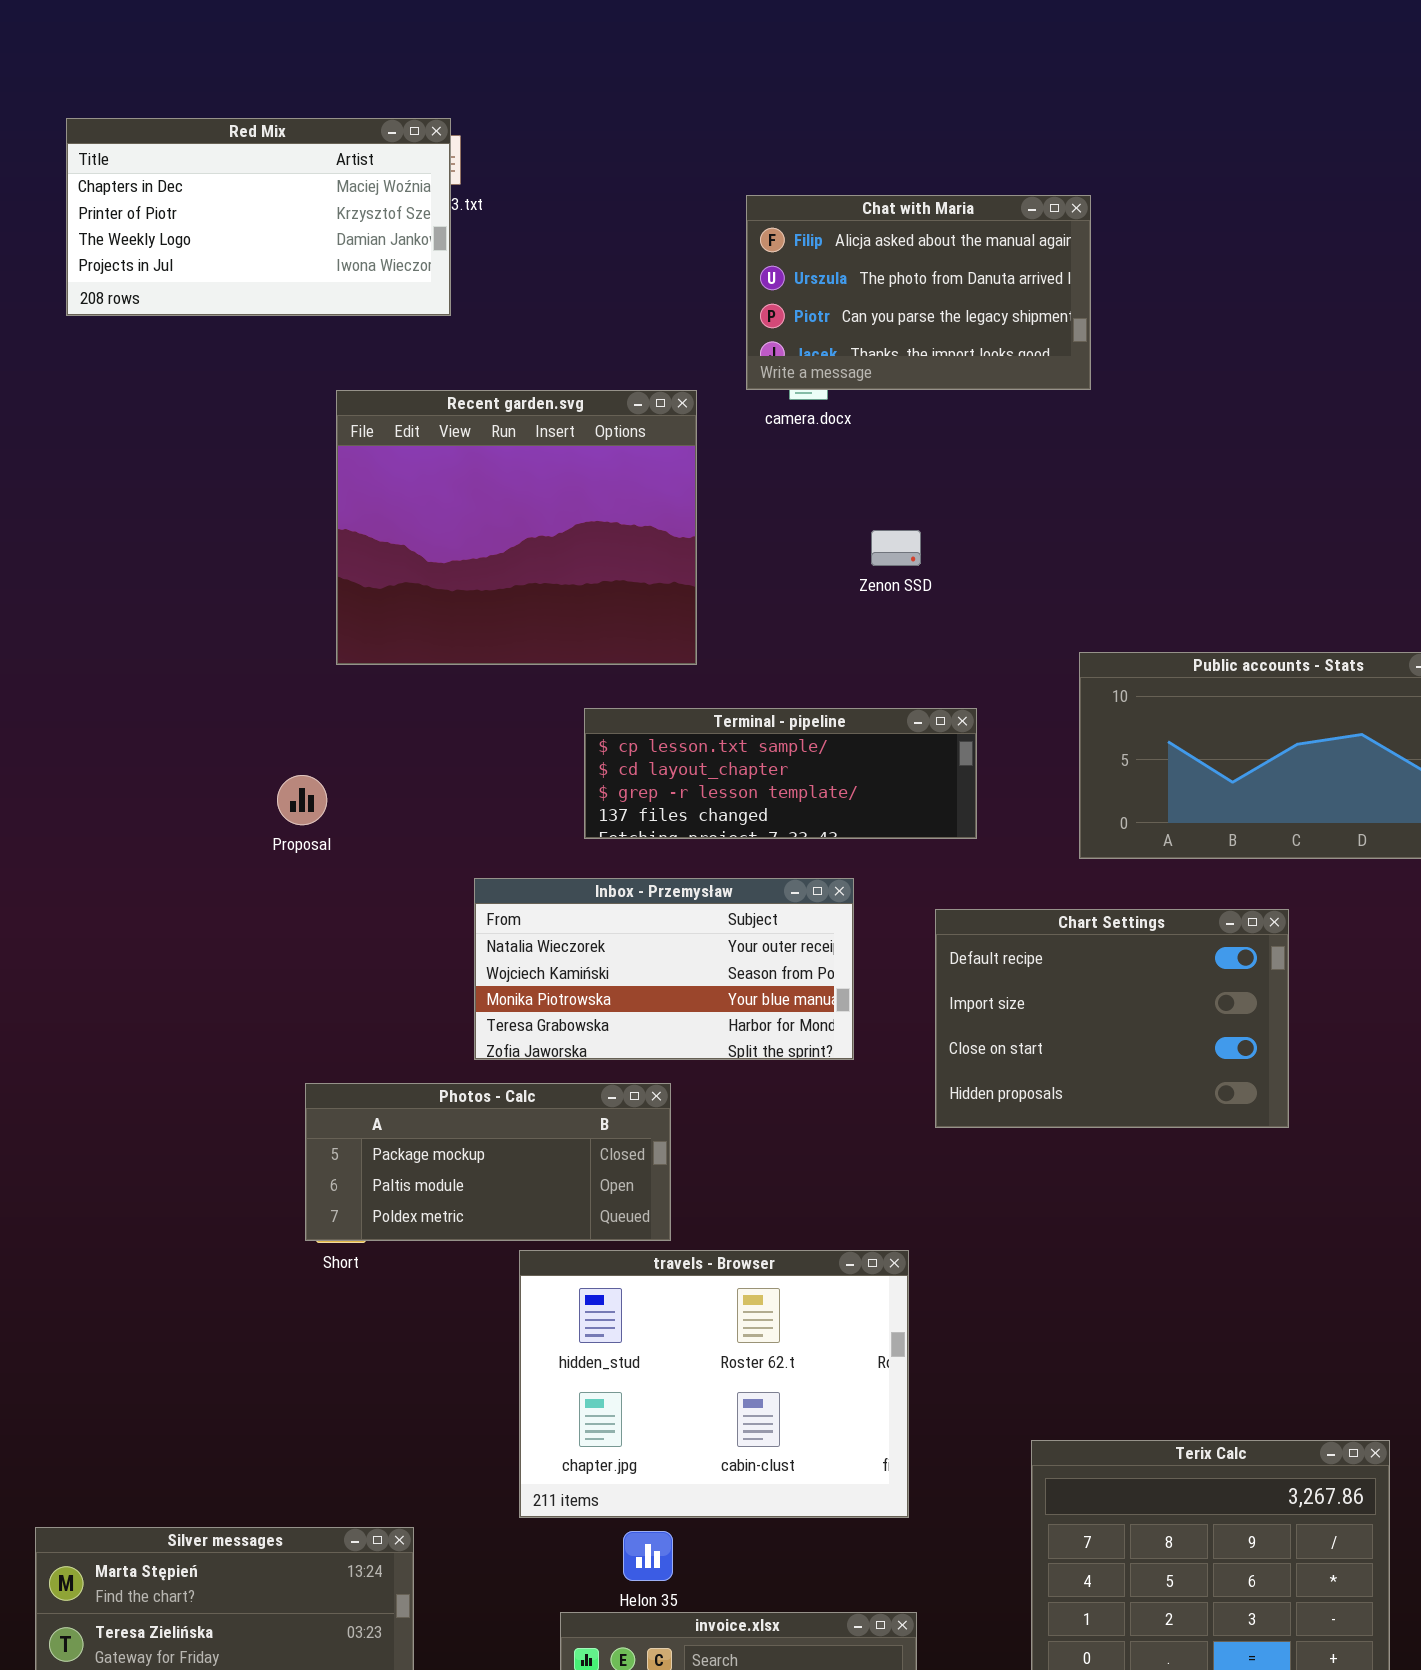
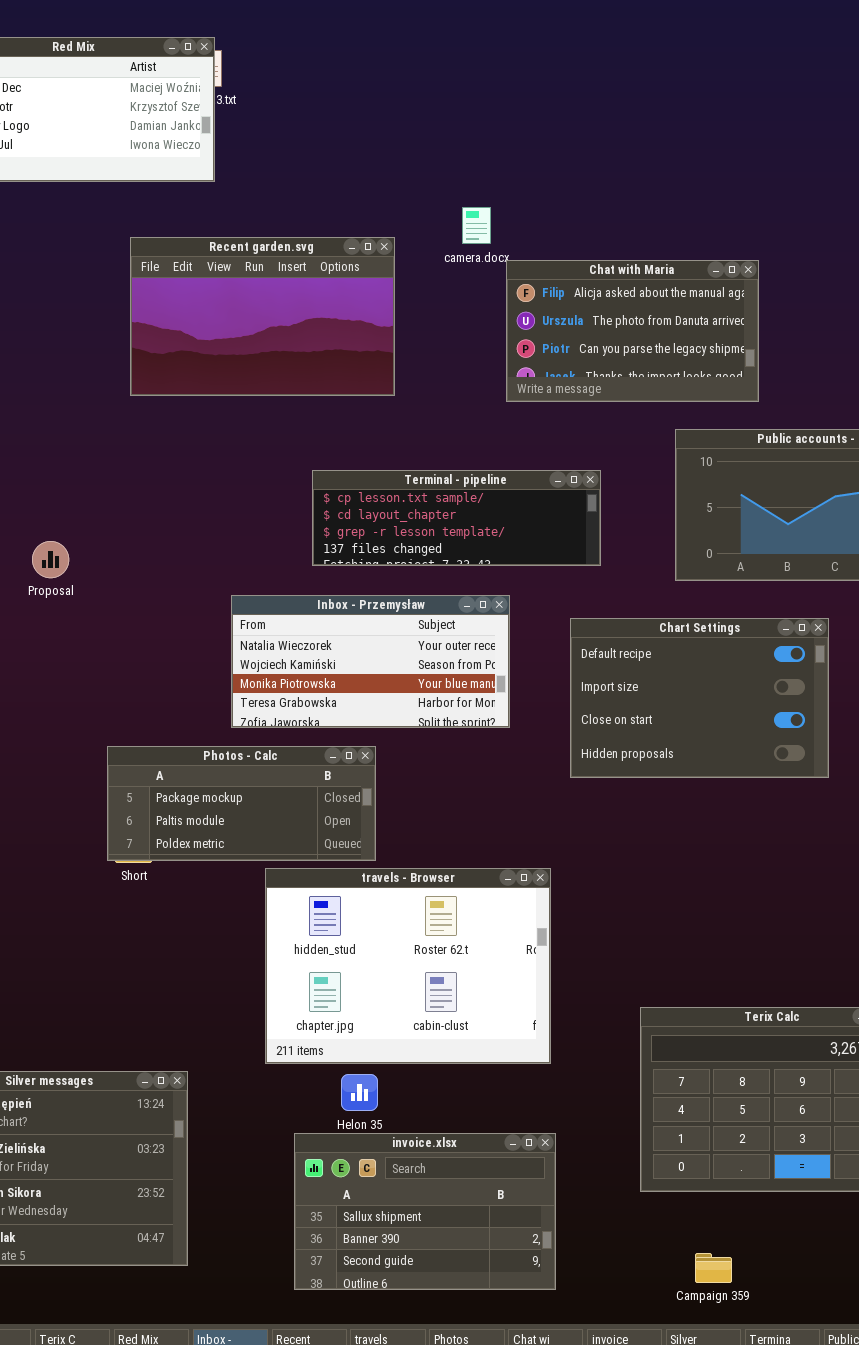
Chat with Maria: [746,195,1091,390] -> [506,260,759,402], moved
Recent garden.svg: [336,390,697,665] -> [130,237,395,396], resized
Proposal: [277,775,327,825] -> [32,541,69,578], moved

